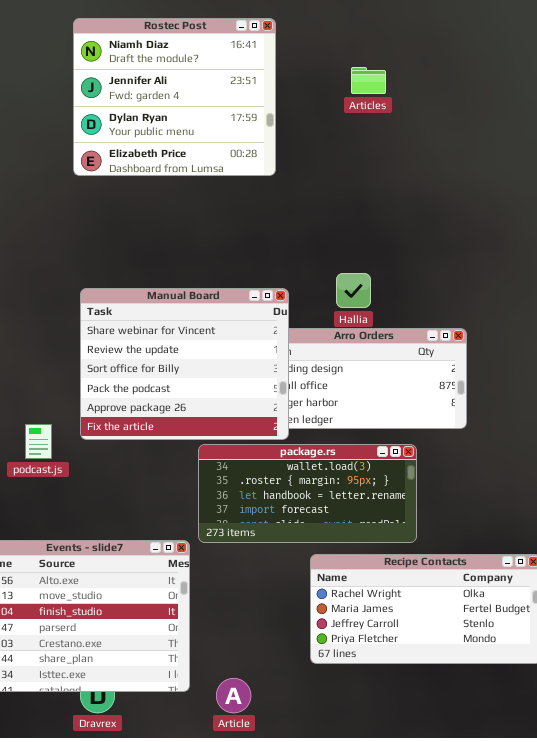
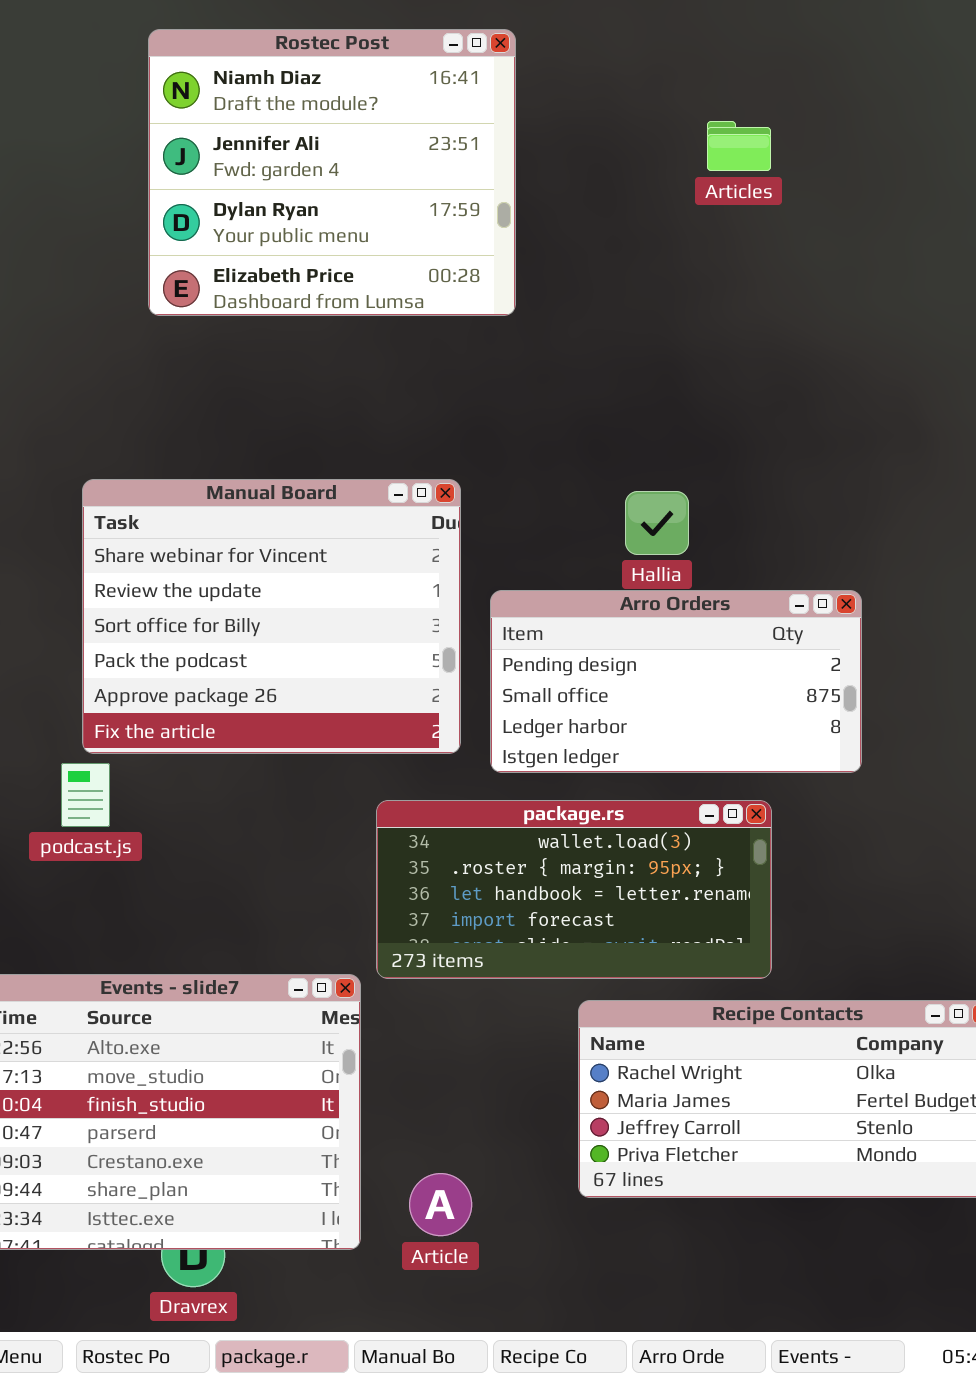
Articles: [351,67,386,94] -> [707,121,771,171], moved
Manual Board: [80,288,289,440] -> [82,479,461,754], moved
Article: [216,678,251,713] -> [409,1173,472,1236], moved

